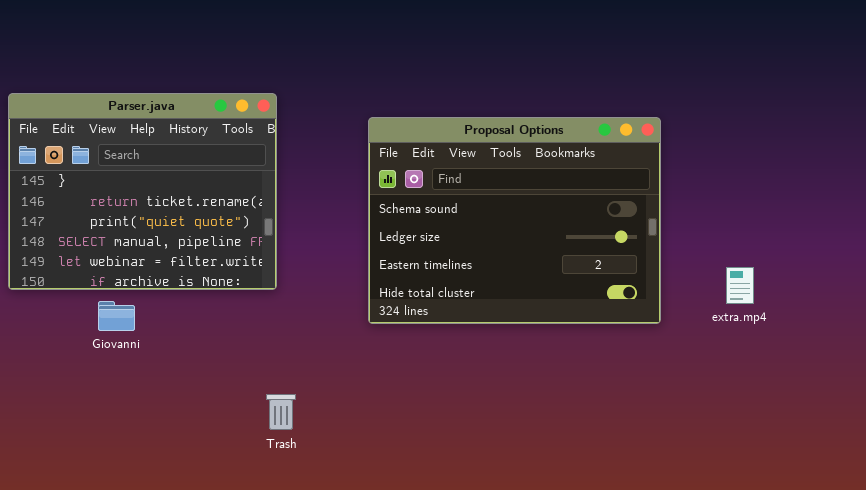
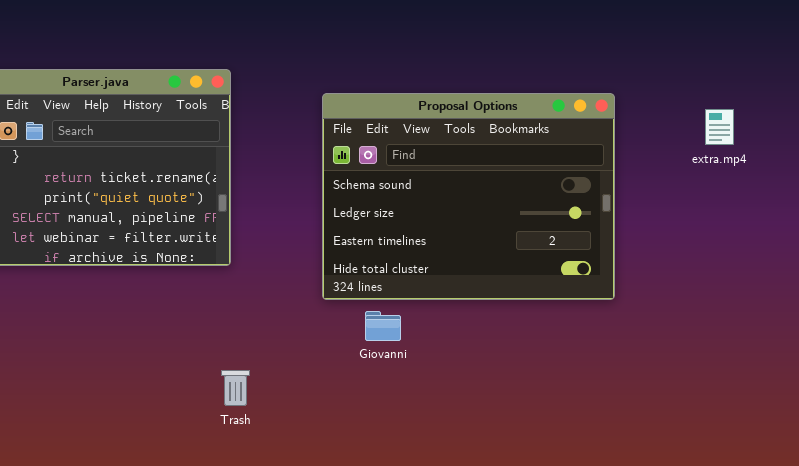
extra.mp4: [726,267,754,304] -> [705,109,734,145], moved
Giovanni: [98,301,135,331] -> [365,311,401,341], moved

